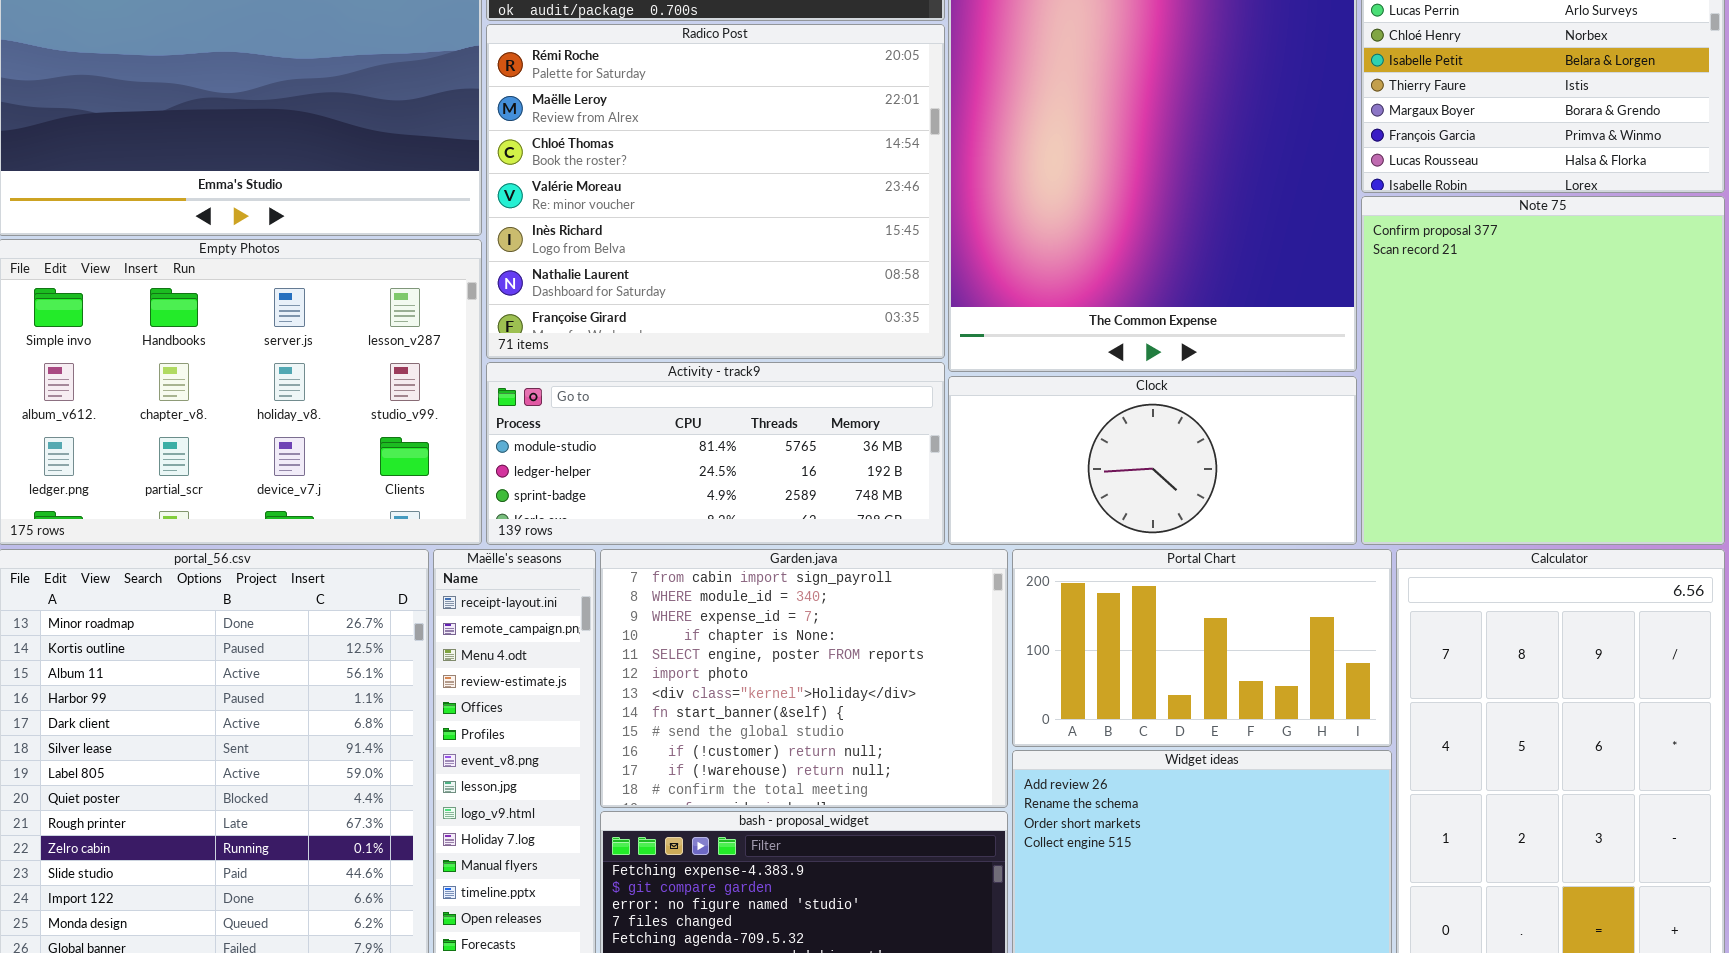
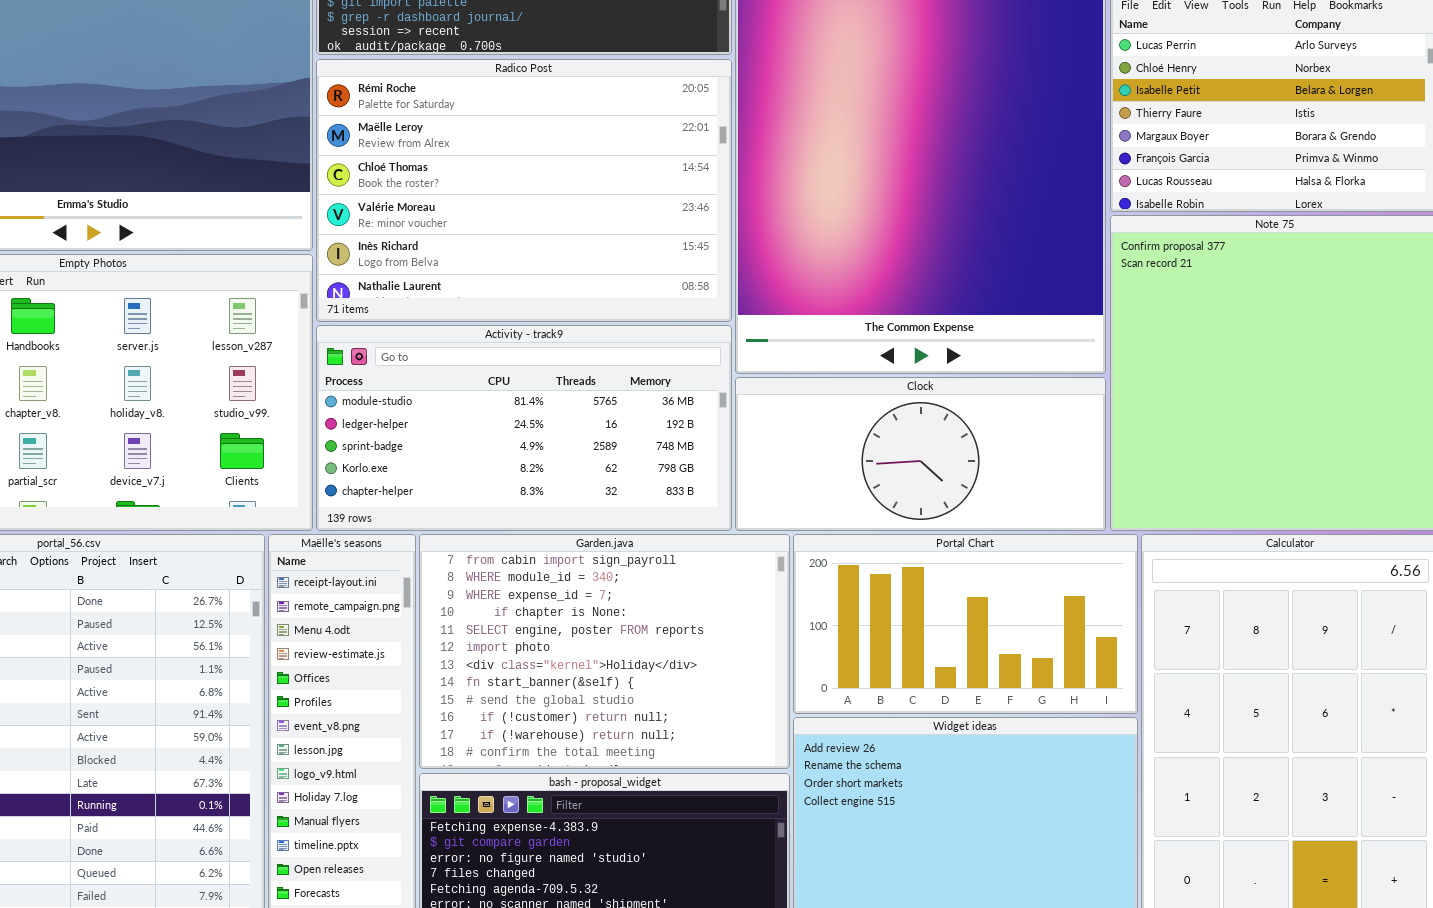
Radico Post: [486,24,945,359] -> [316,59,732,322], resized
Activity - track9: [486,362,945,545] -> [316,325,732,531], resized

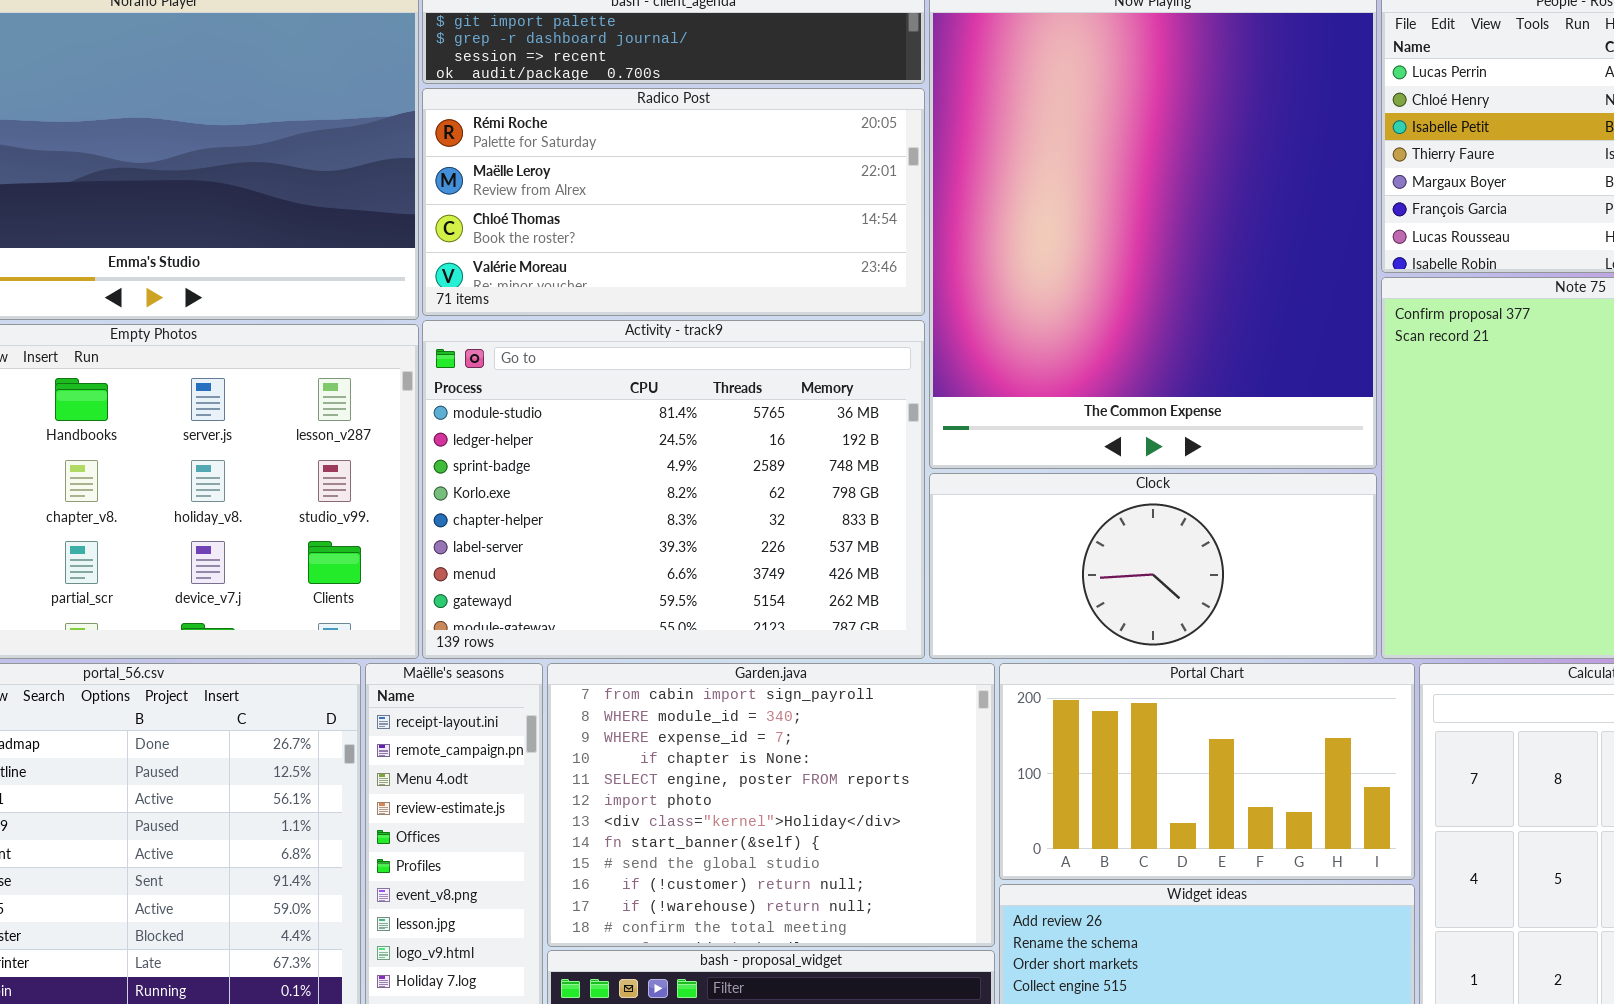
Radico Post: [316,59,732,322] -> [422,88,925,316], resized
Activity - track9: [316,325,732,531] -> [422,320,925,659], resized

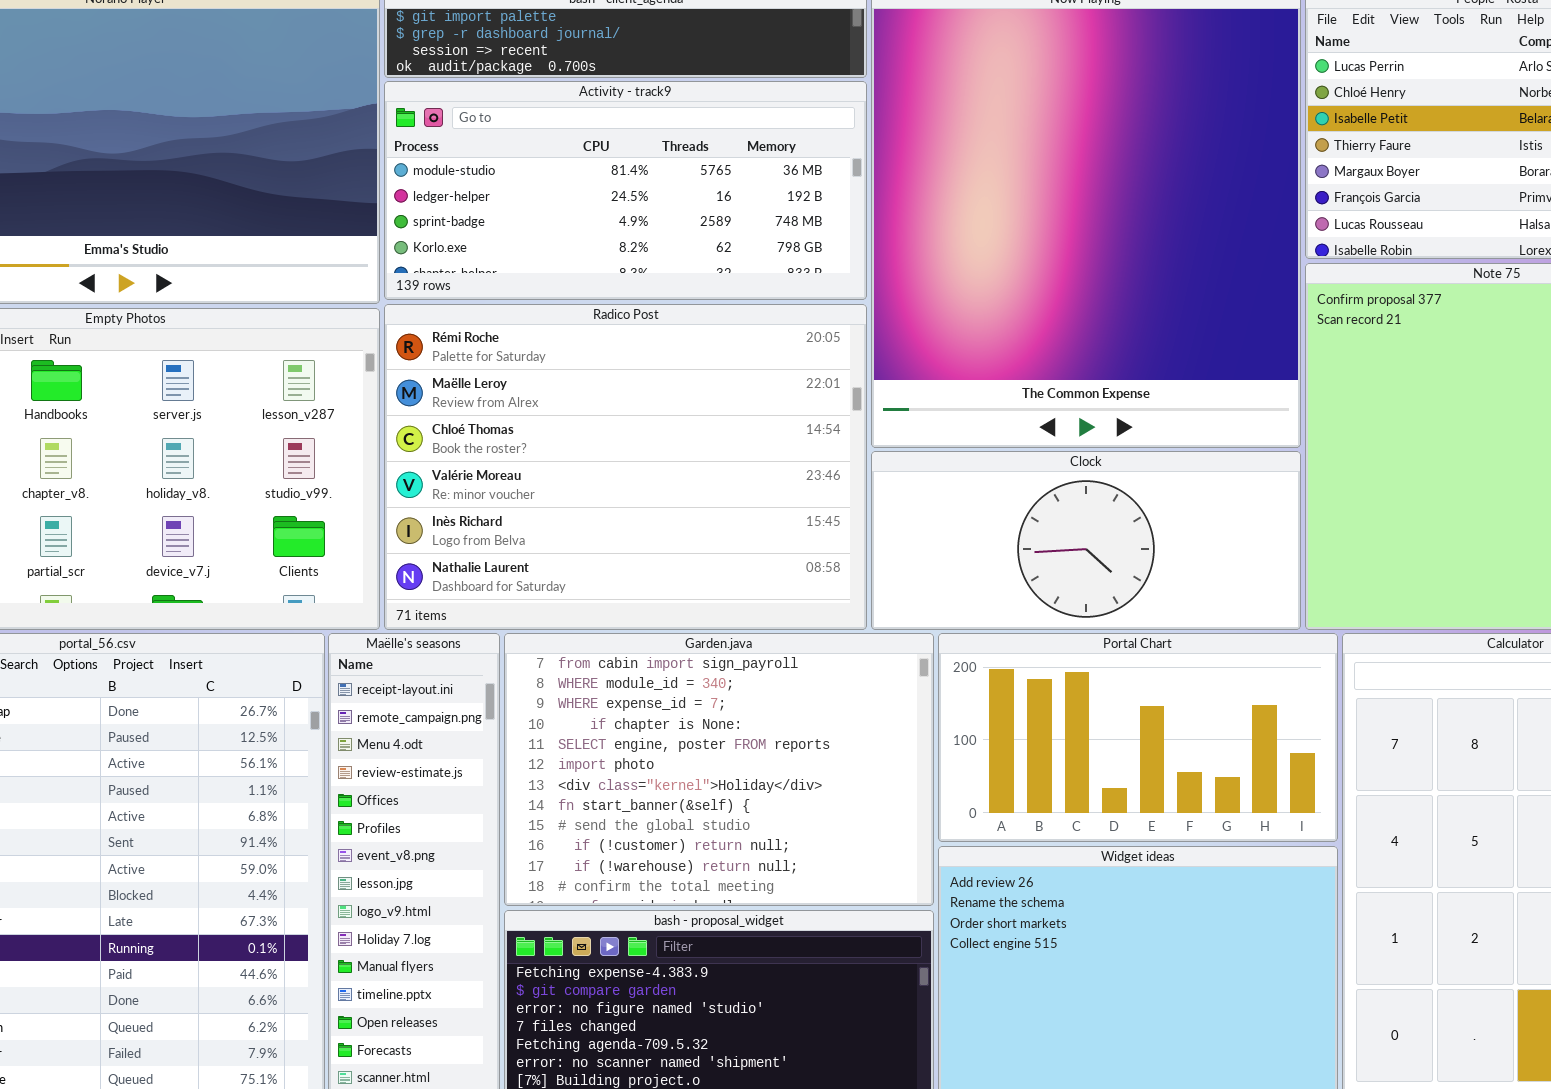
Radico Post: [422,88,925,316] -> [384,304,867,630], moved, resized
Activity - track9: [422,320,925,659] -> [384,81,867,300], moved, resized

